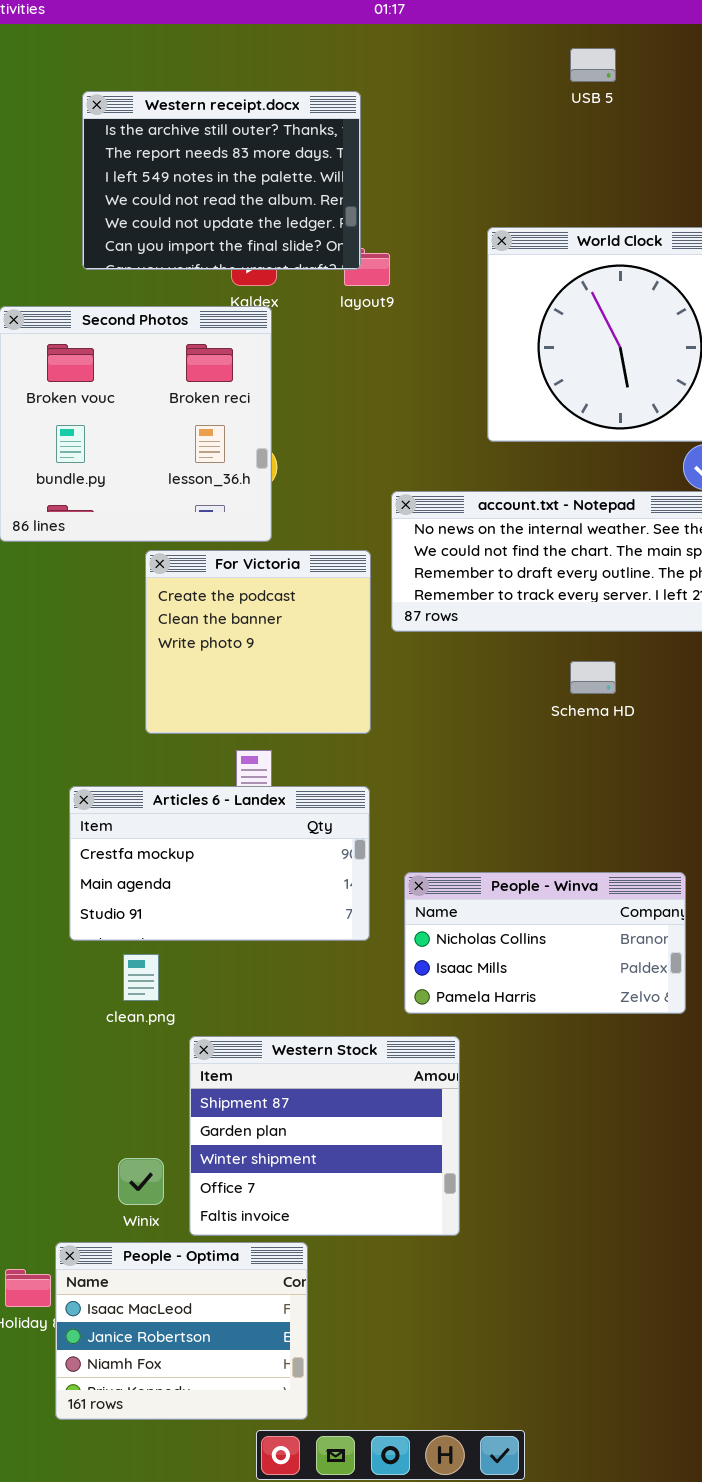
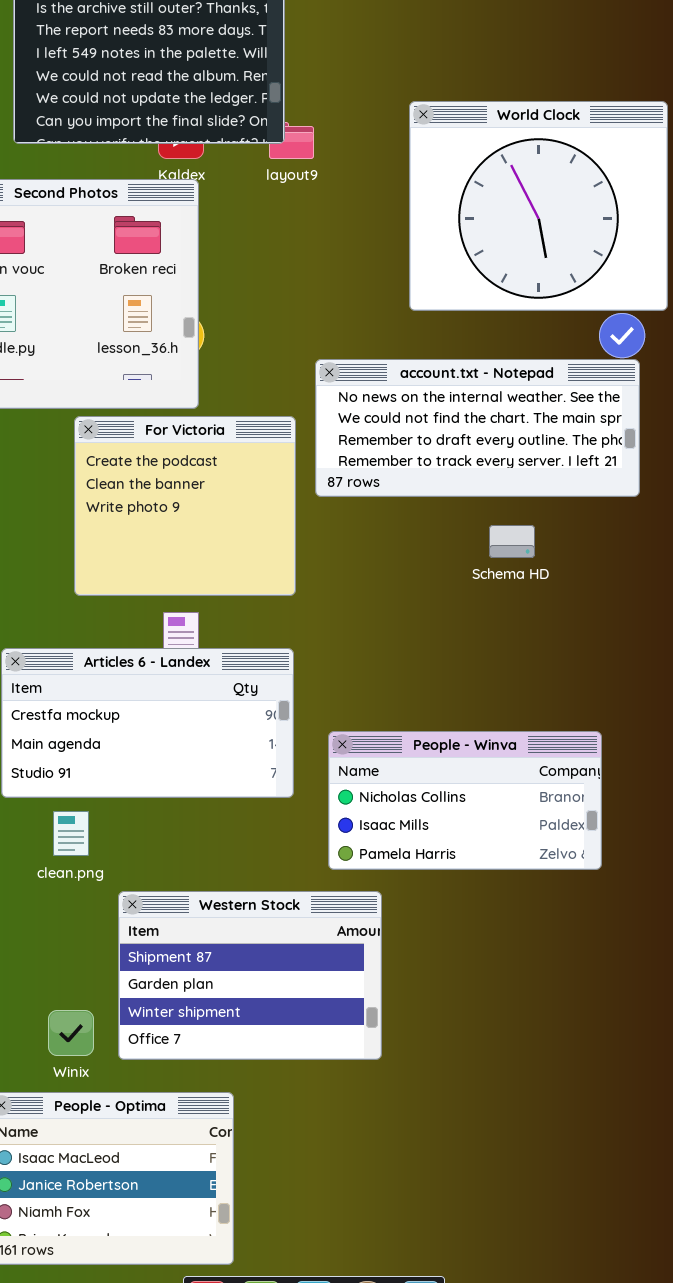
Western Stock: [189,1036,460,1236] -> [118,891,382,1060], resized

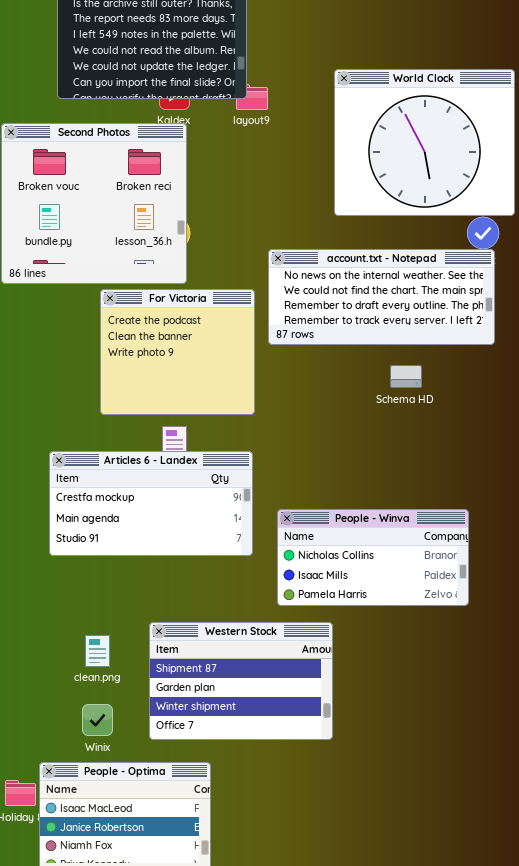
clean.png: [53,811,89,856] -> [85,635,110,667], moved
Western Stock: [118,891,382,1060] -> [149,622,333,740], moved

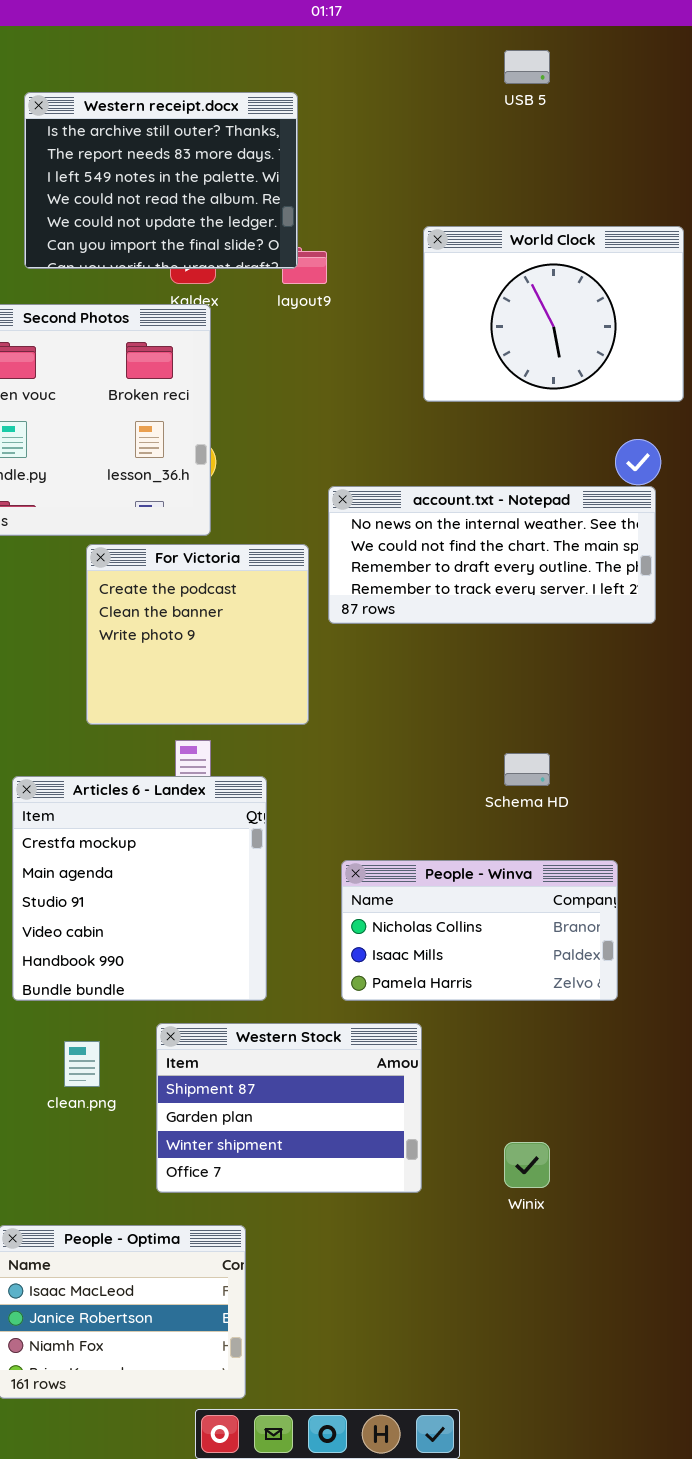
World Clock: [334,69,515,216] -> [423,226,684,402], resized
Schema HD: [390,365,422,388] -> [504,753,550,786], moved
Articles 6 - Landex: [49,451,253,556] -> [12,776,267,1001], resized
Winix: [82,704,113,736] -> [504,1142,550,1188], moved

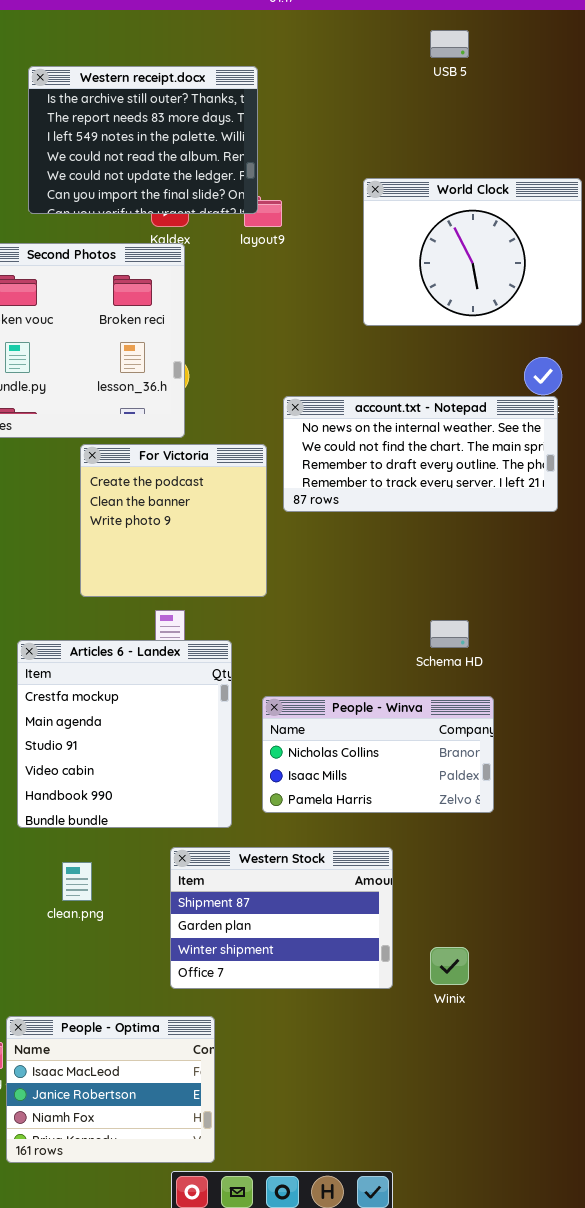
People - Winva: [341,860,618,1001] -> [262,696,494,813], moved
Western Stock: [156,1023,422,1193] -> [170,847,393,989], moved

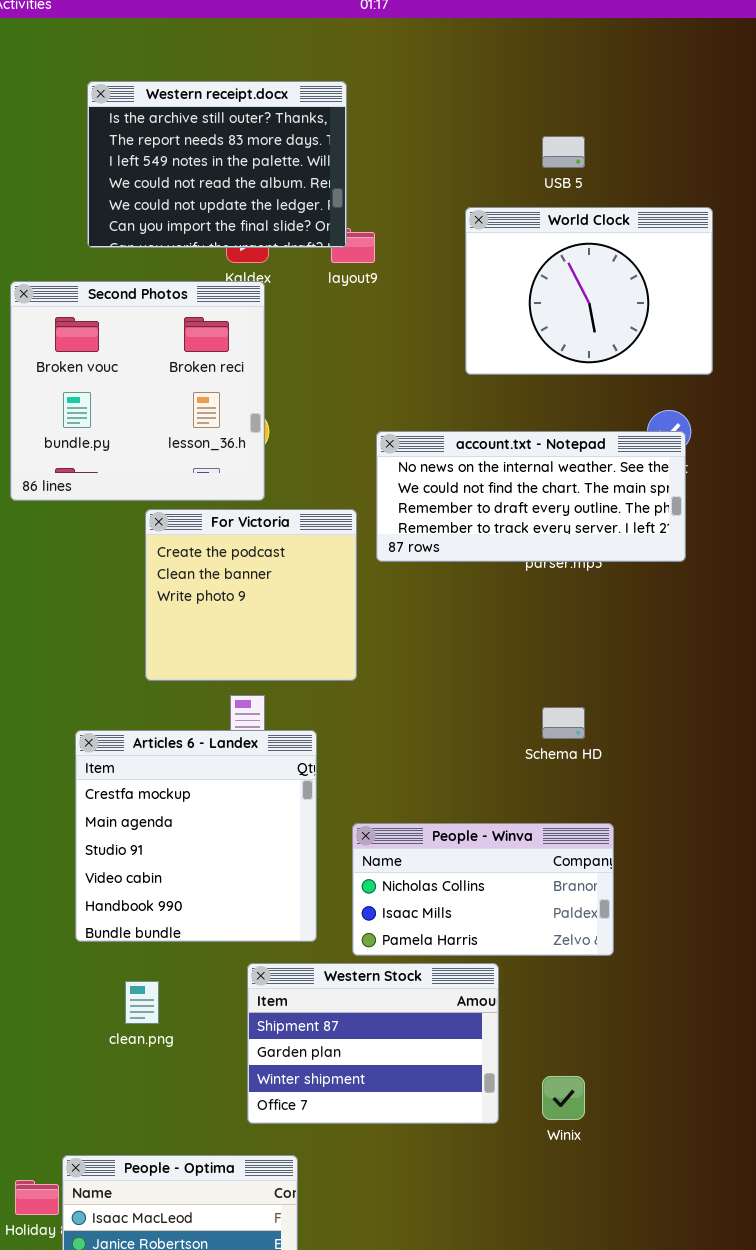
USB 5: [430,30,469,58] -> [542,136,585,168], moved
account.txt - Notepad: [283,396,558,512] -> [376,431,686,562], moved
People - Winva: [262,696,494,813] -> [352,823,614,956], moved

